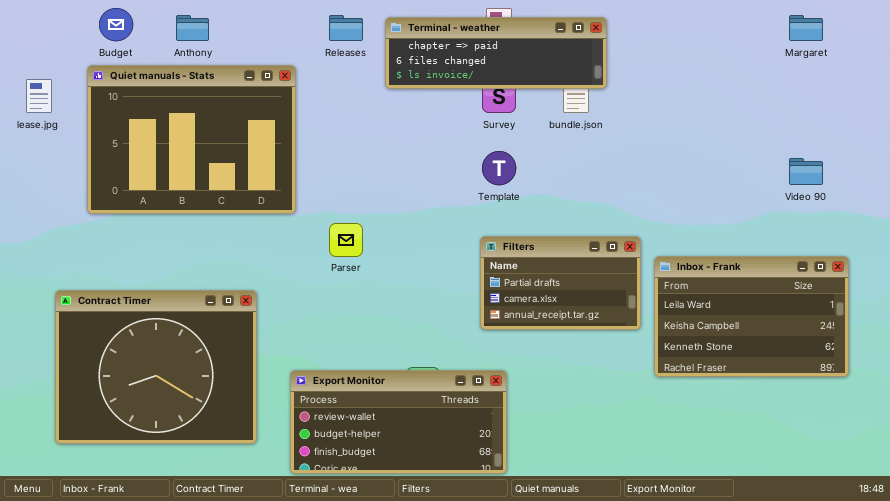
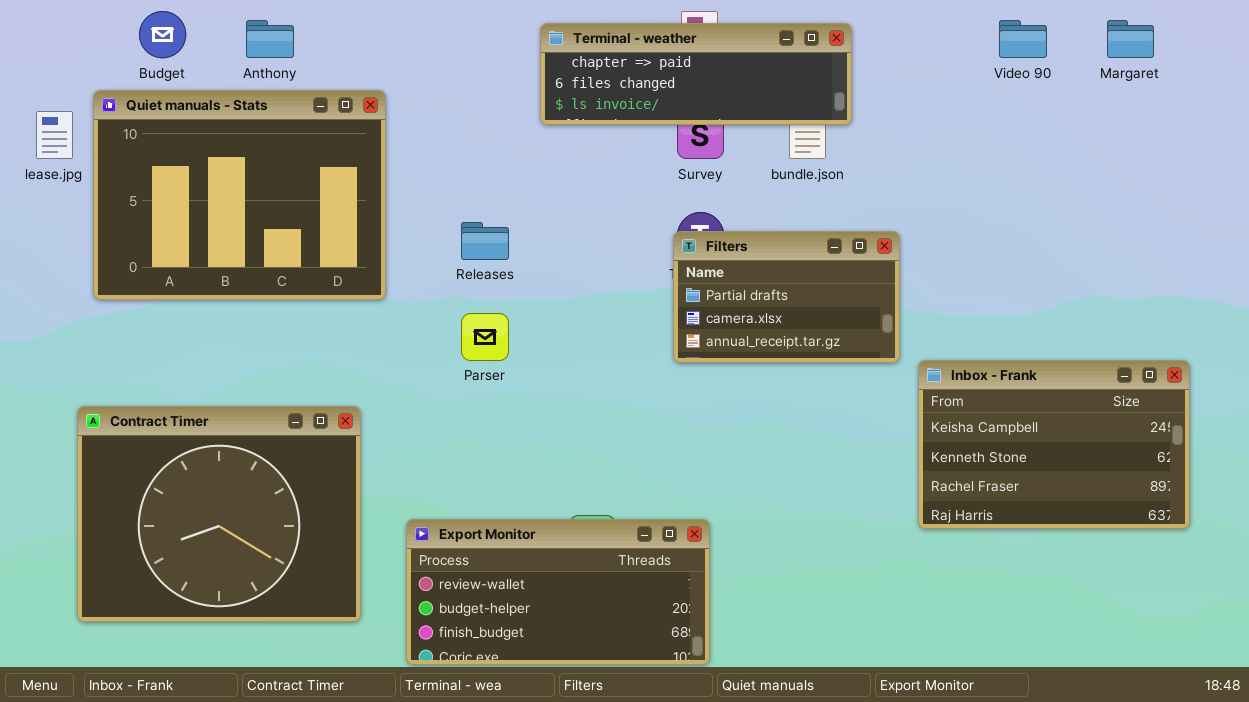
Releases: [329,15,363,41] -> [461,222,509,260], moved
Quiet manuals - Stats: [87,65,296,214] -> [93,90,386,300], moved
Video 90: [789,158,823,185] -> [999,20,1047,58], moved
Filters: [480,236,641,330] -> [673,231,900,363], moved
Inbox - Frank: [654,256,849,377] -> [918,360,1190,529], scrolled down 1 row

